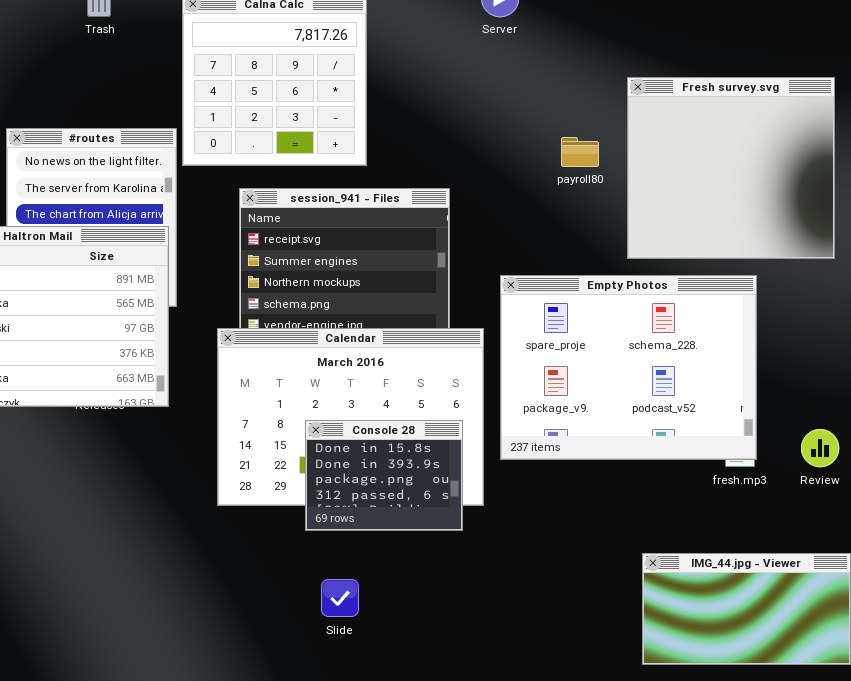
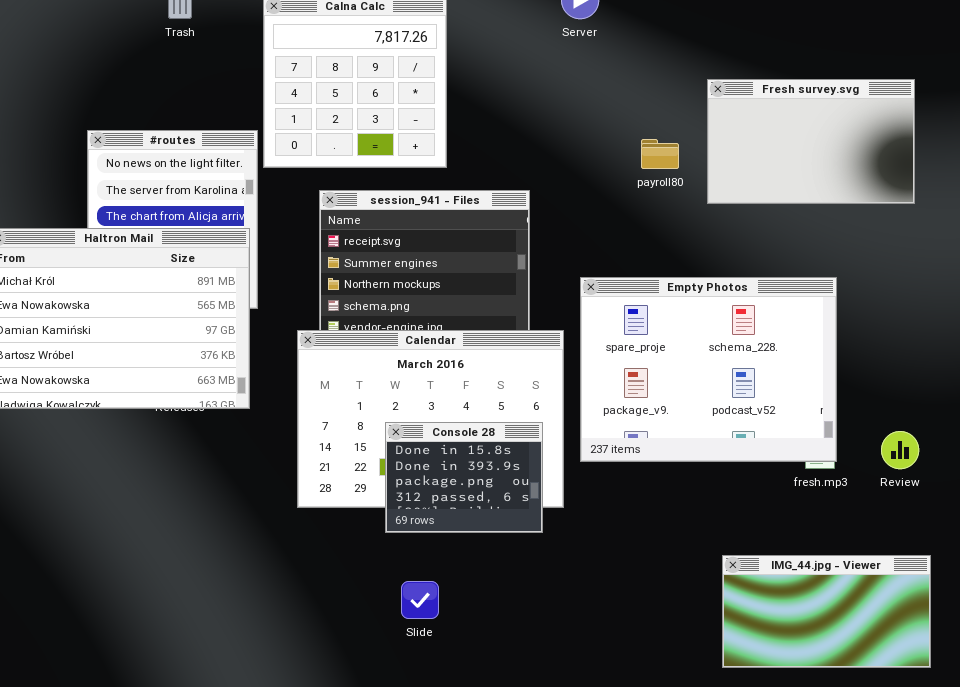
Fresh survey.svg: [627,77,835,259] -> [707,79,915,204], resized

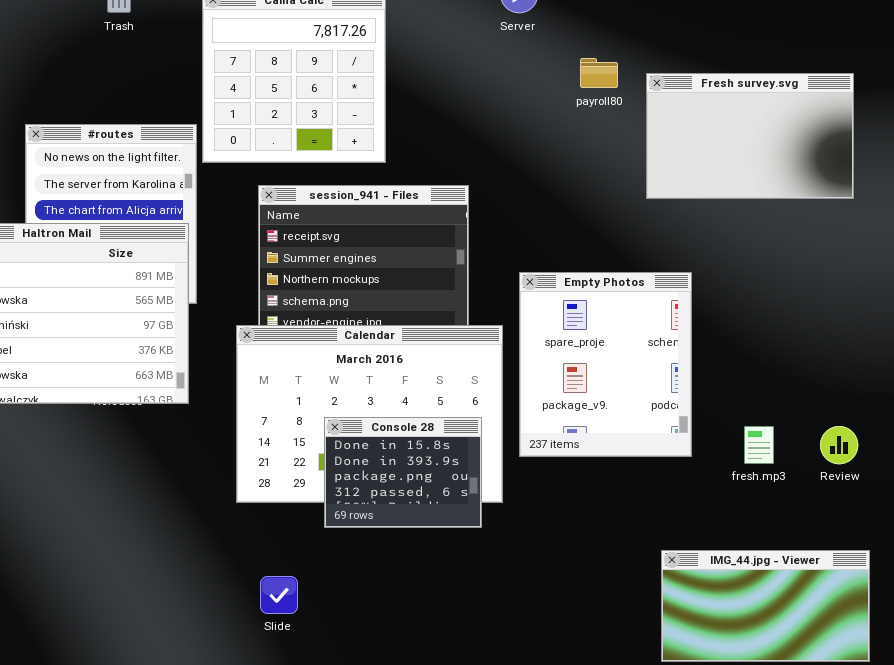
payroll80: [641,139,679,169] -> [580,58,618,88], moved
Empty Photos: [580,277,837,462] -> [519,272,692,457], resized
Slide: [401,581,439,619] -> [260,576,298,614], moved

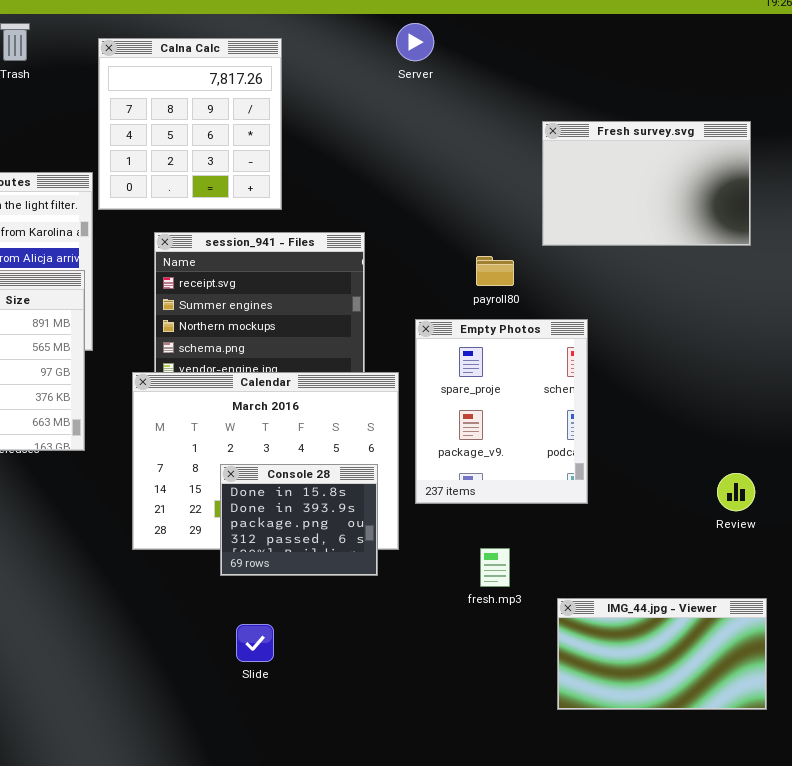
payroll80: [580,58,618,88] -> [476,256,514,286], moved
fresh.mp3: [744,426,774,464] -> [480,548,510,587], moved
Slide: [260,576,298,614] -> [236,624,274,662], moved

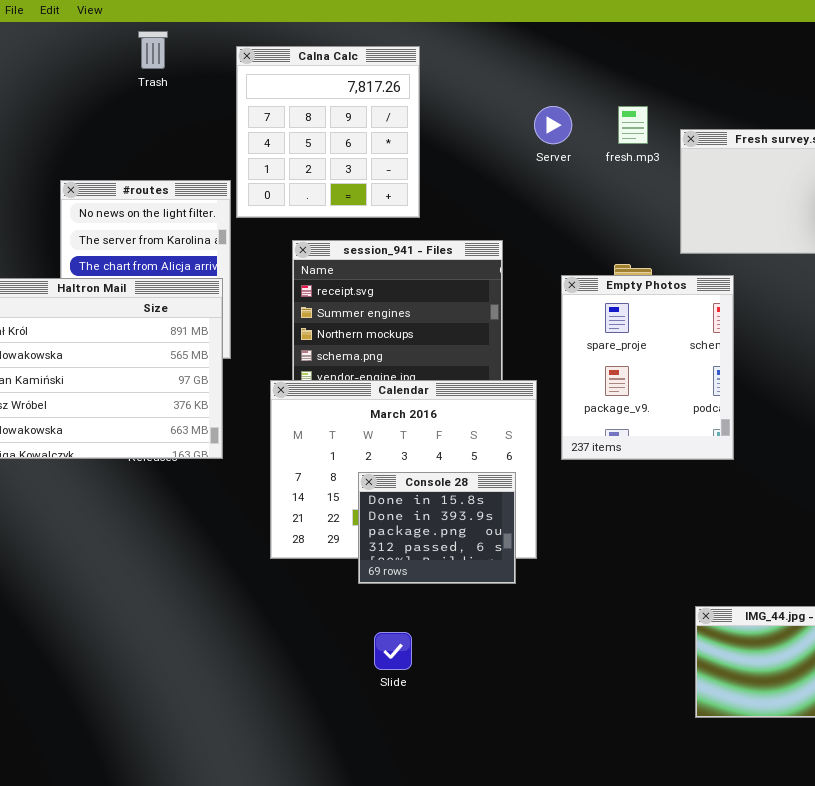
Server: [396,23,434,61] -> [534,106,572,144], moved
Empty Photos: [415,319,588,504] -> [561,275,734,460], moved
fresh.mp3: [480,548,510,587] -> [618,106,648,144], moved

